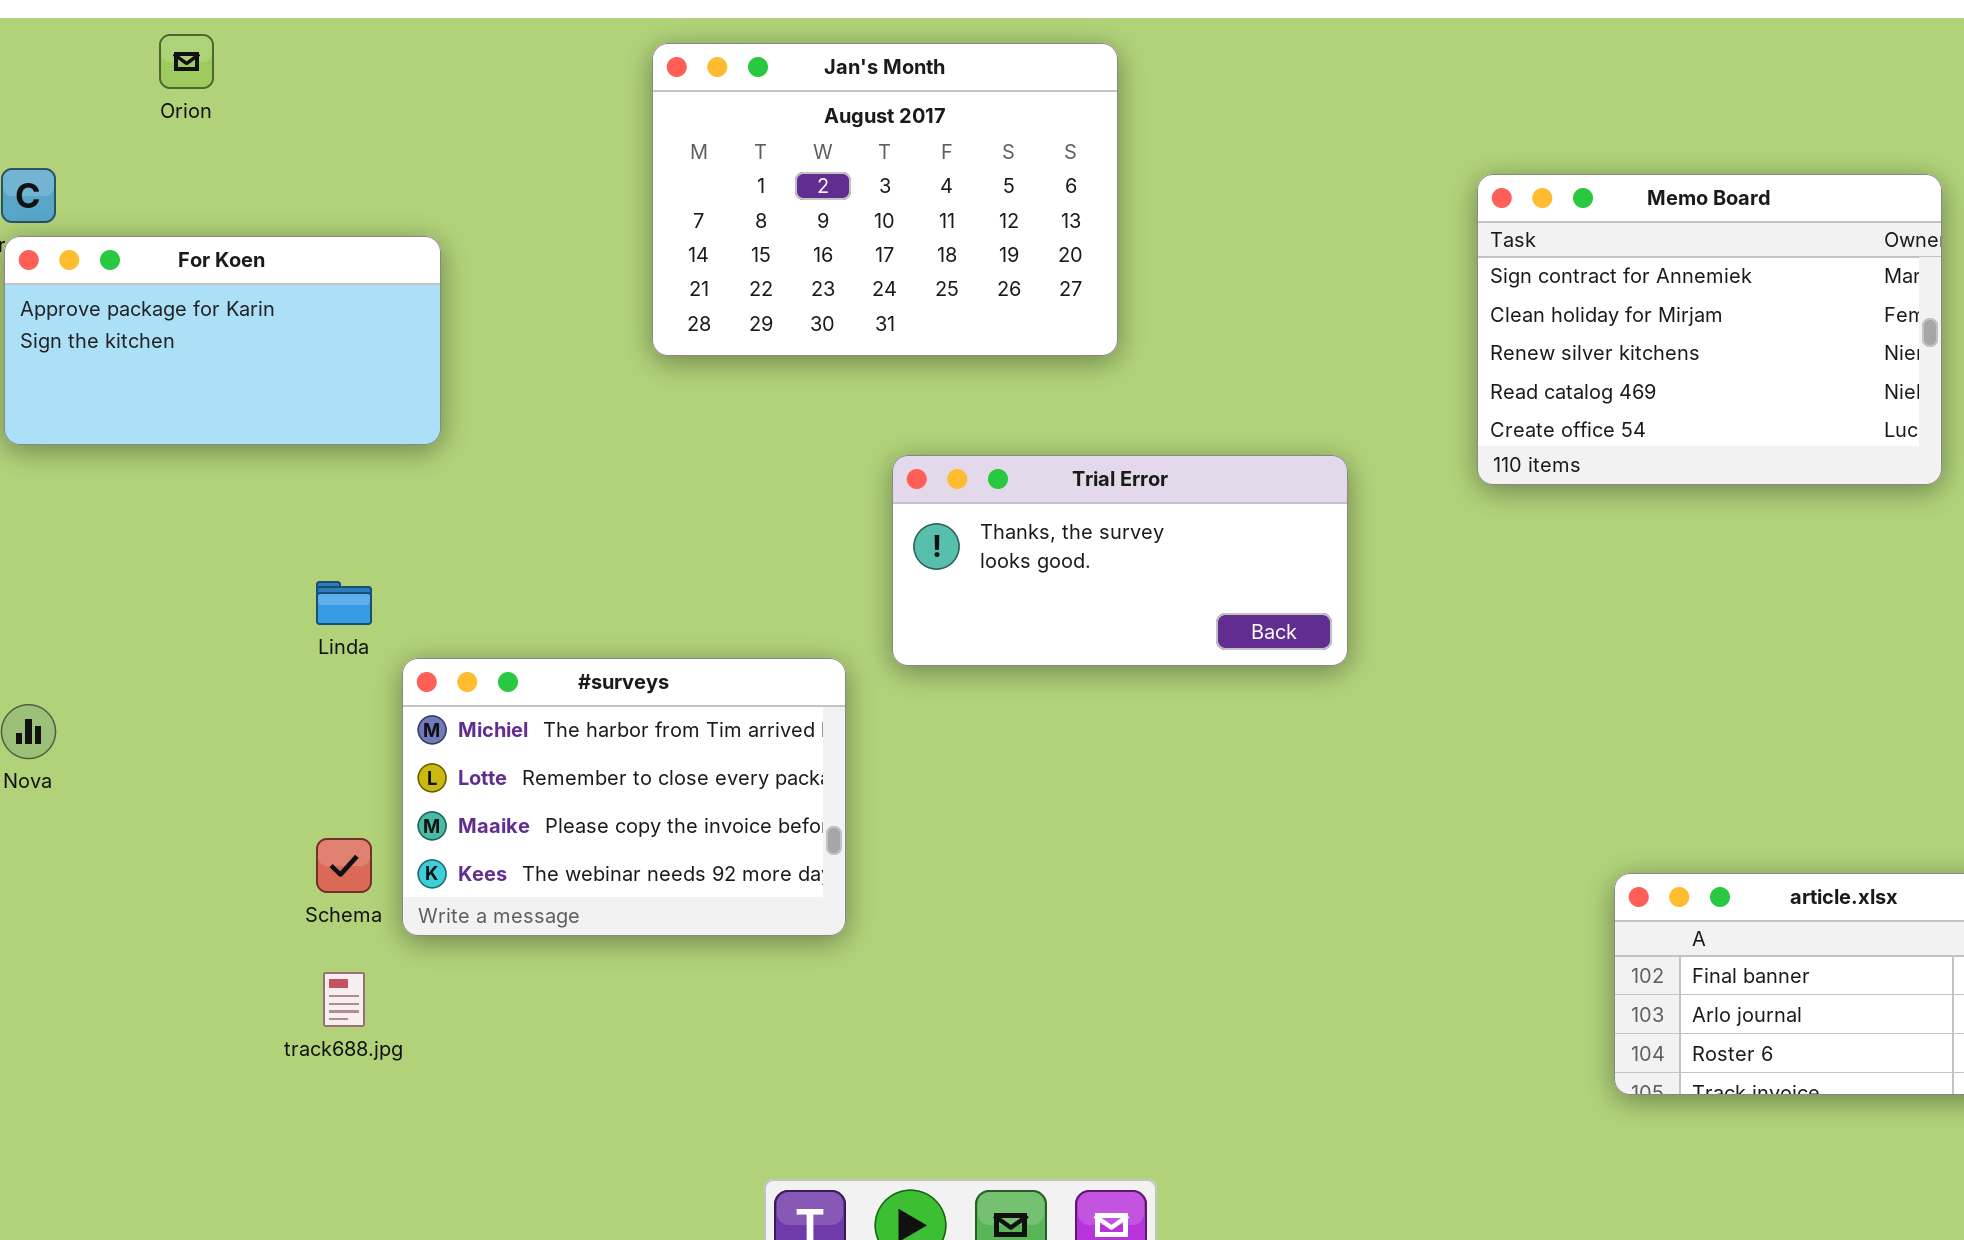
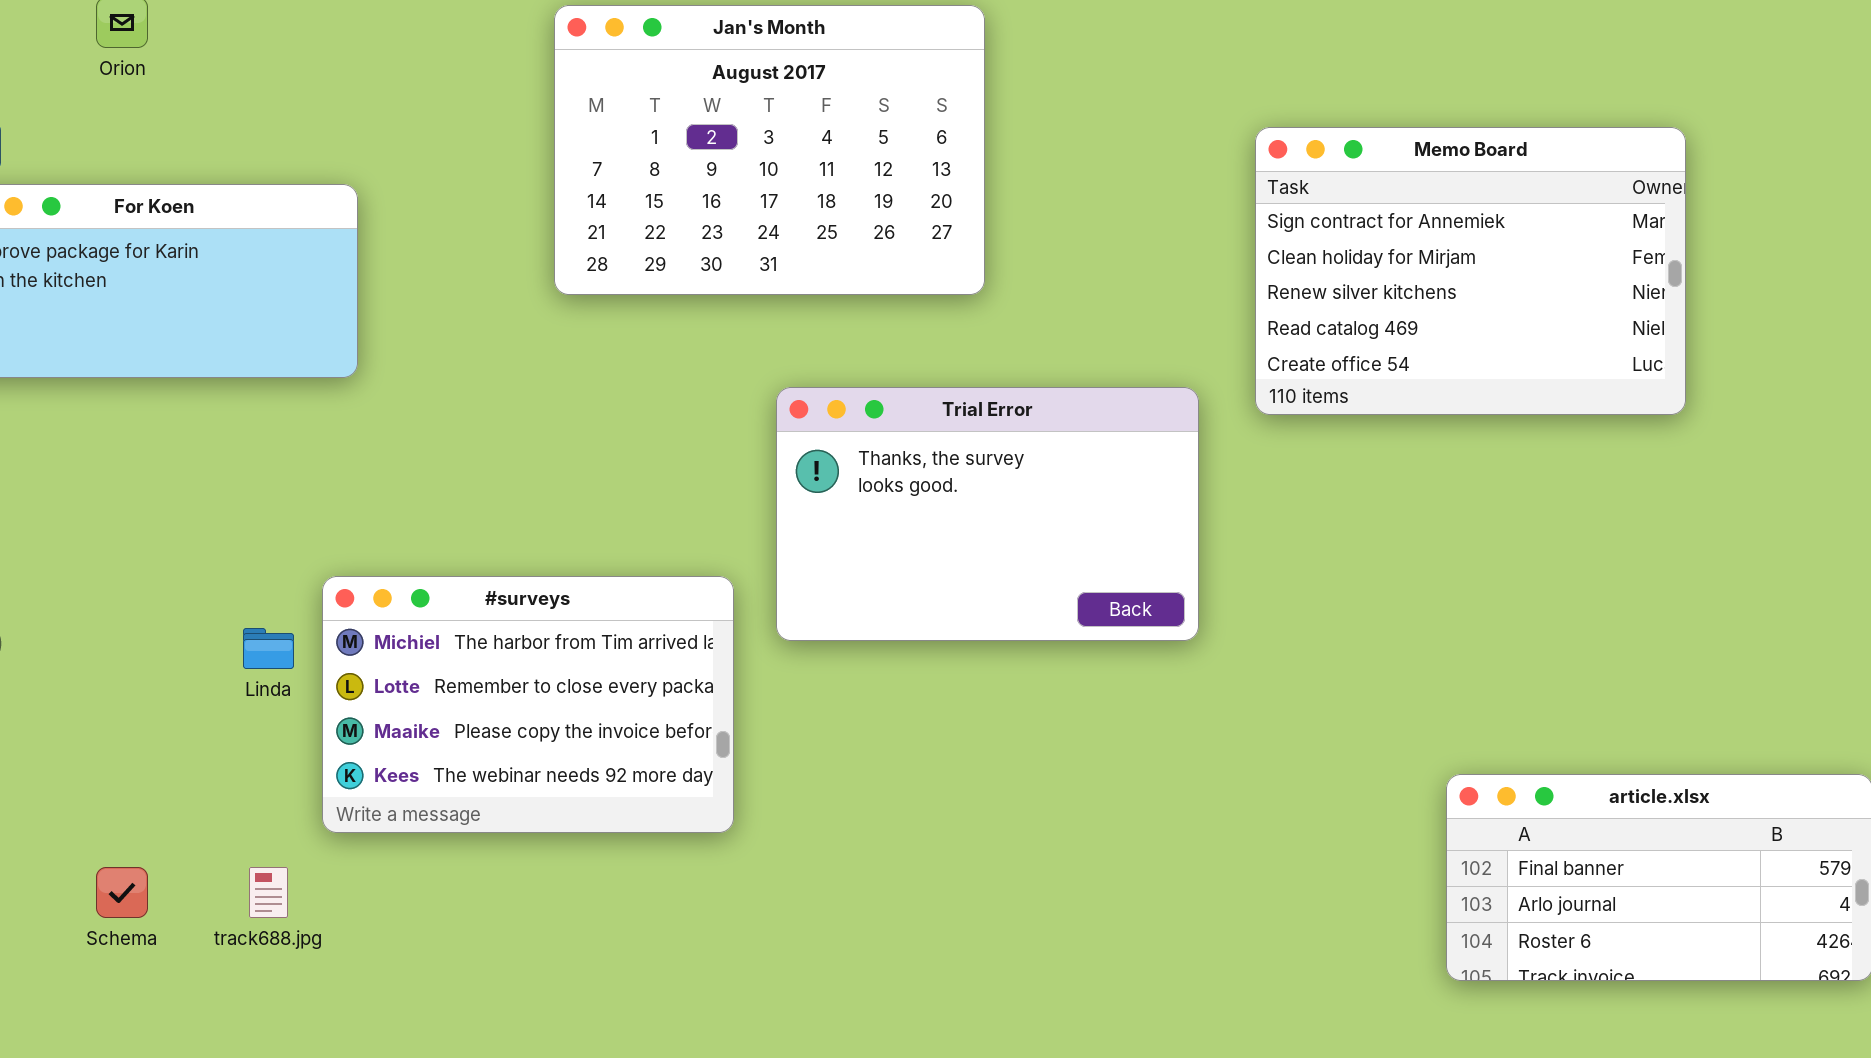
Memo Board: [1477,174,1942,485] -> [1255,127,1686,415], moved
Trial Error: [892,455,1348,666] -> [776,387,1199,641], resized
Linda: [316,581,372,625] -> [243,628,294,669], moved
Schema: [316,838,372,893] -> [96,867,148,918], moved

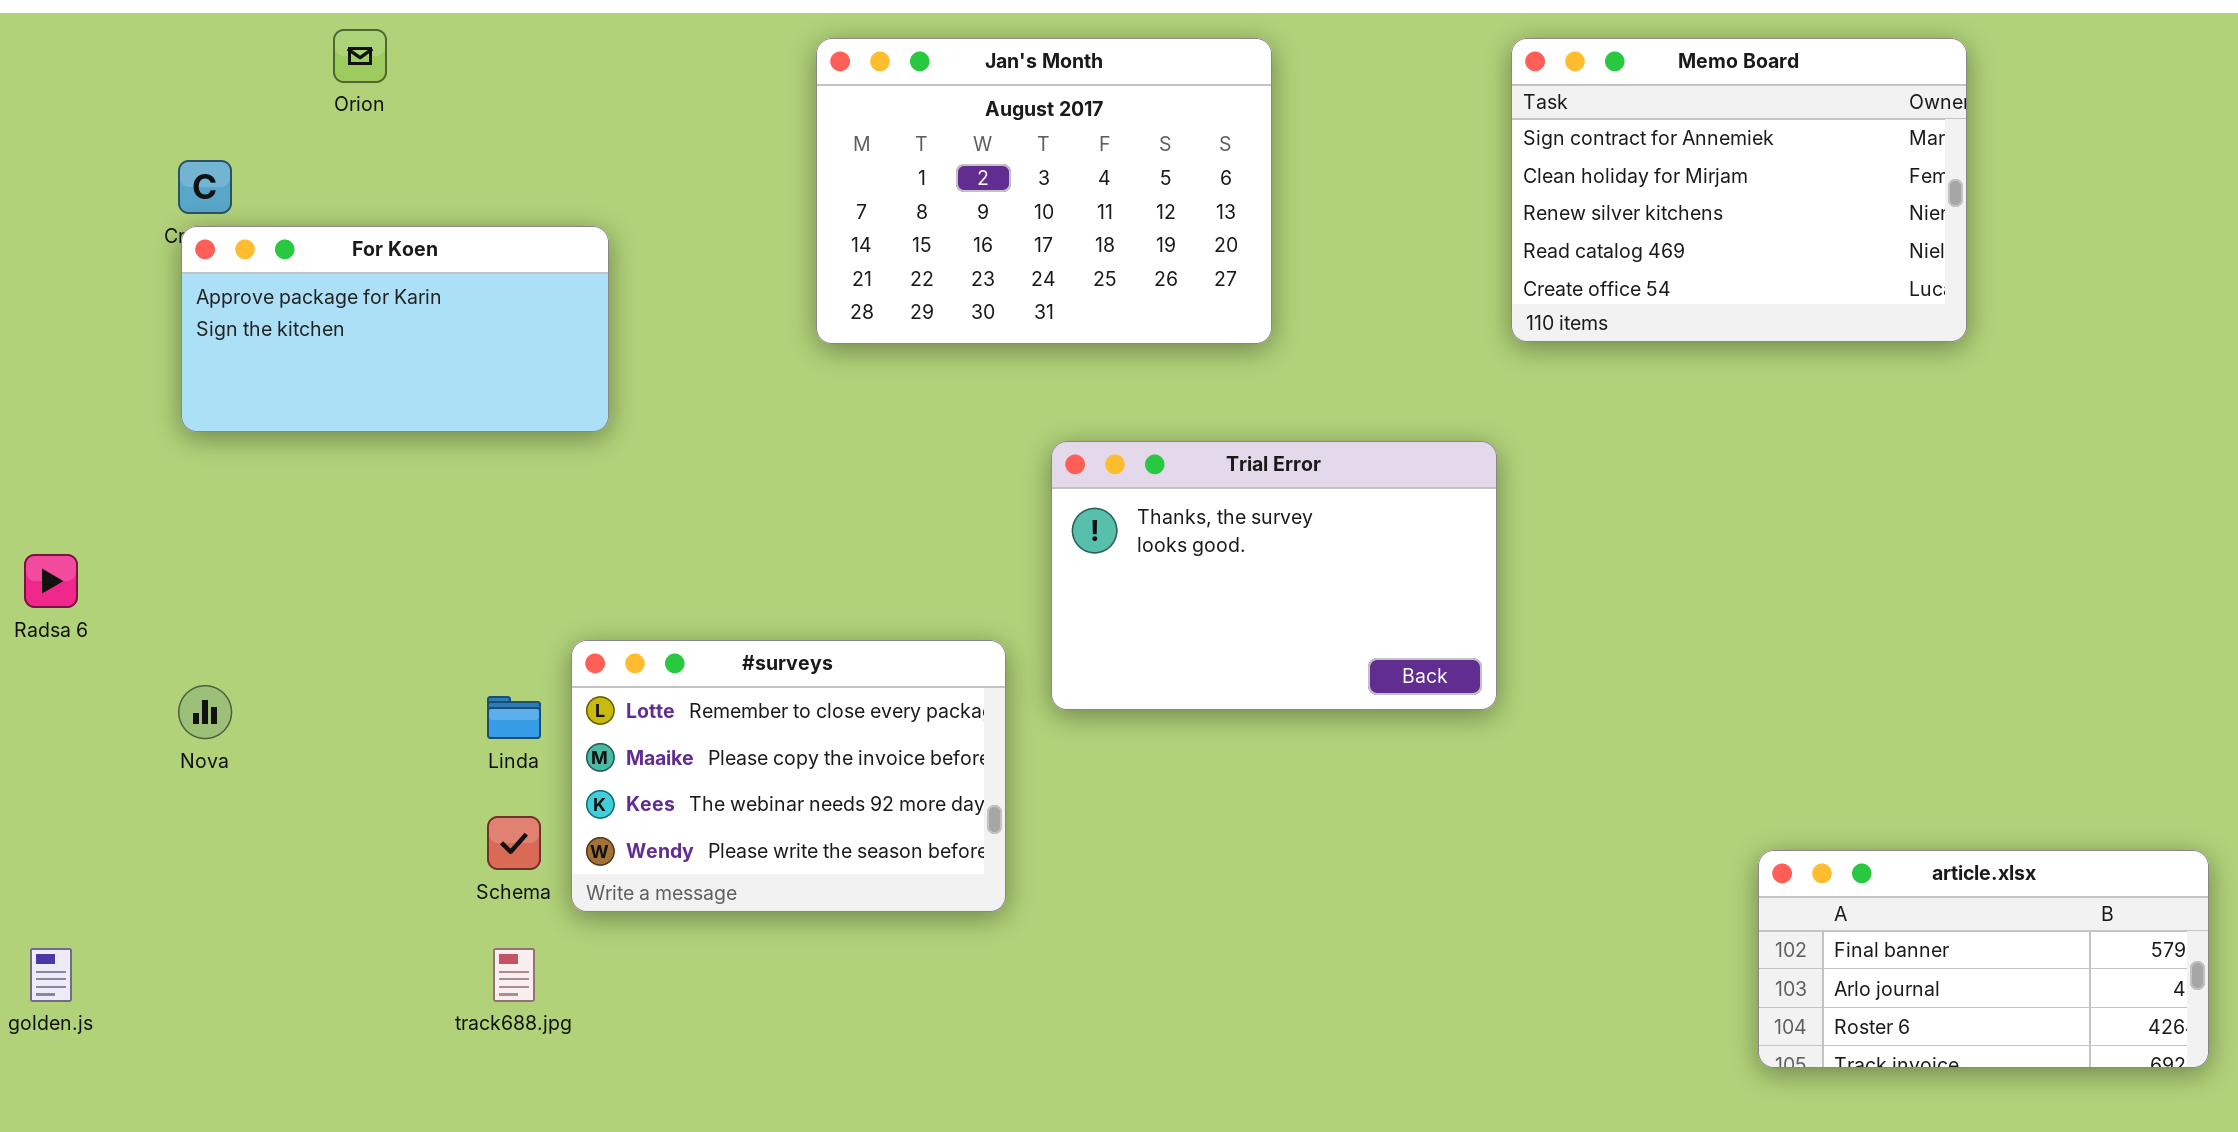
Memo Board: [1255,127,1686,415] -> [1511,38,1967,342], moved
#surveys: [322,576,734,833] -> [571,640,1006,912], scrolled down 1 row
Schema: [96,867,148,918] -> [487,816,541,870], moved

